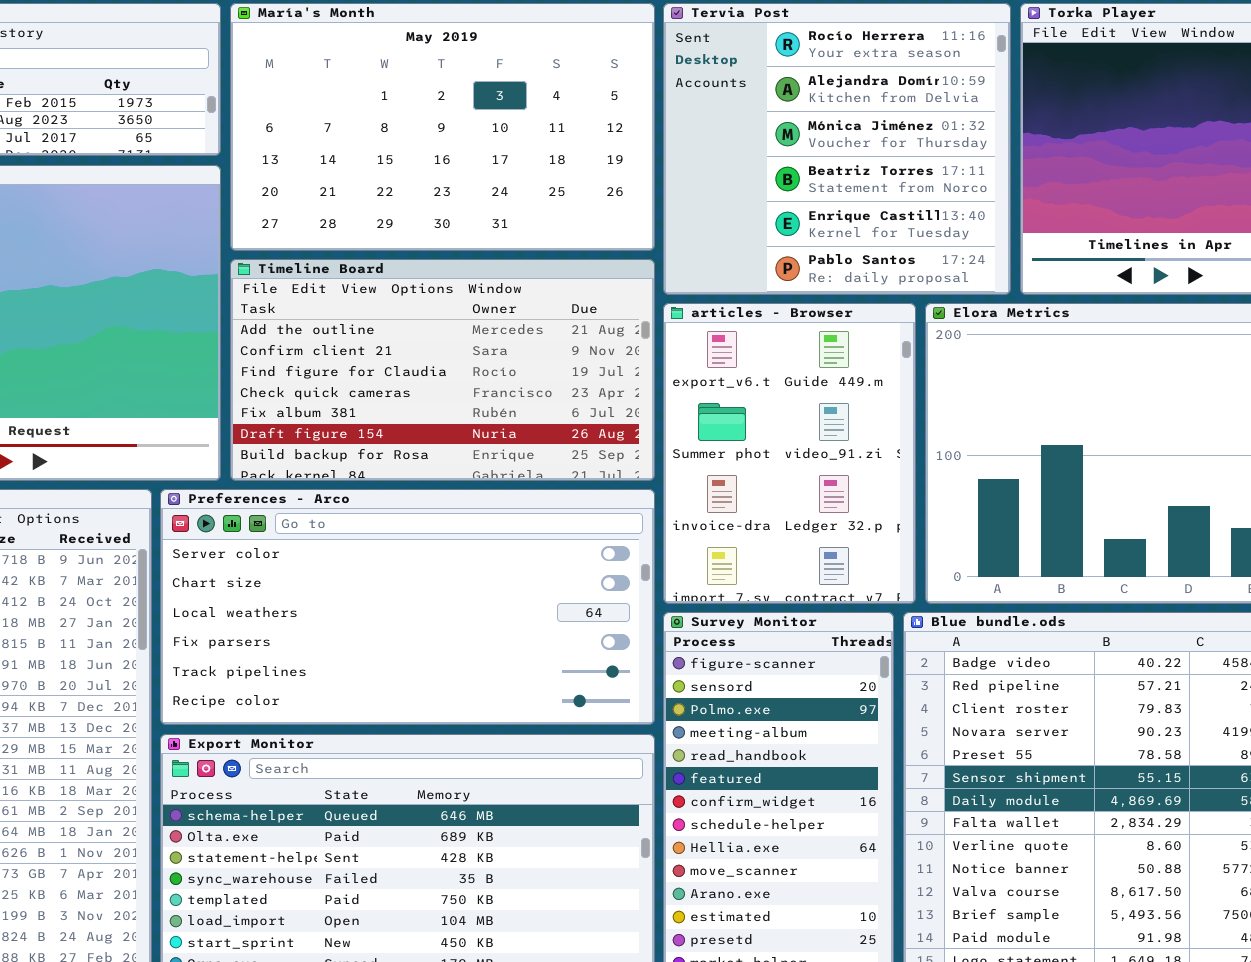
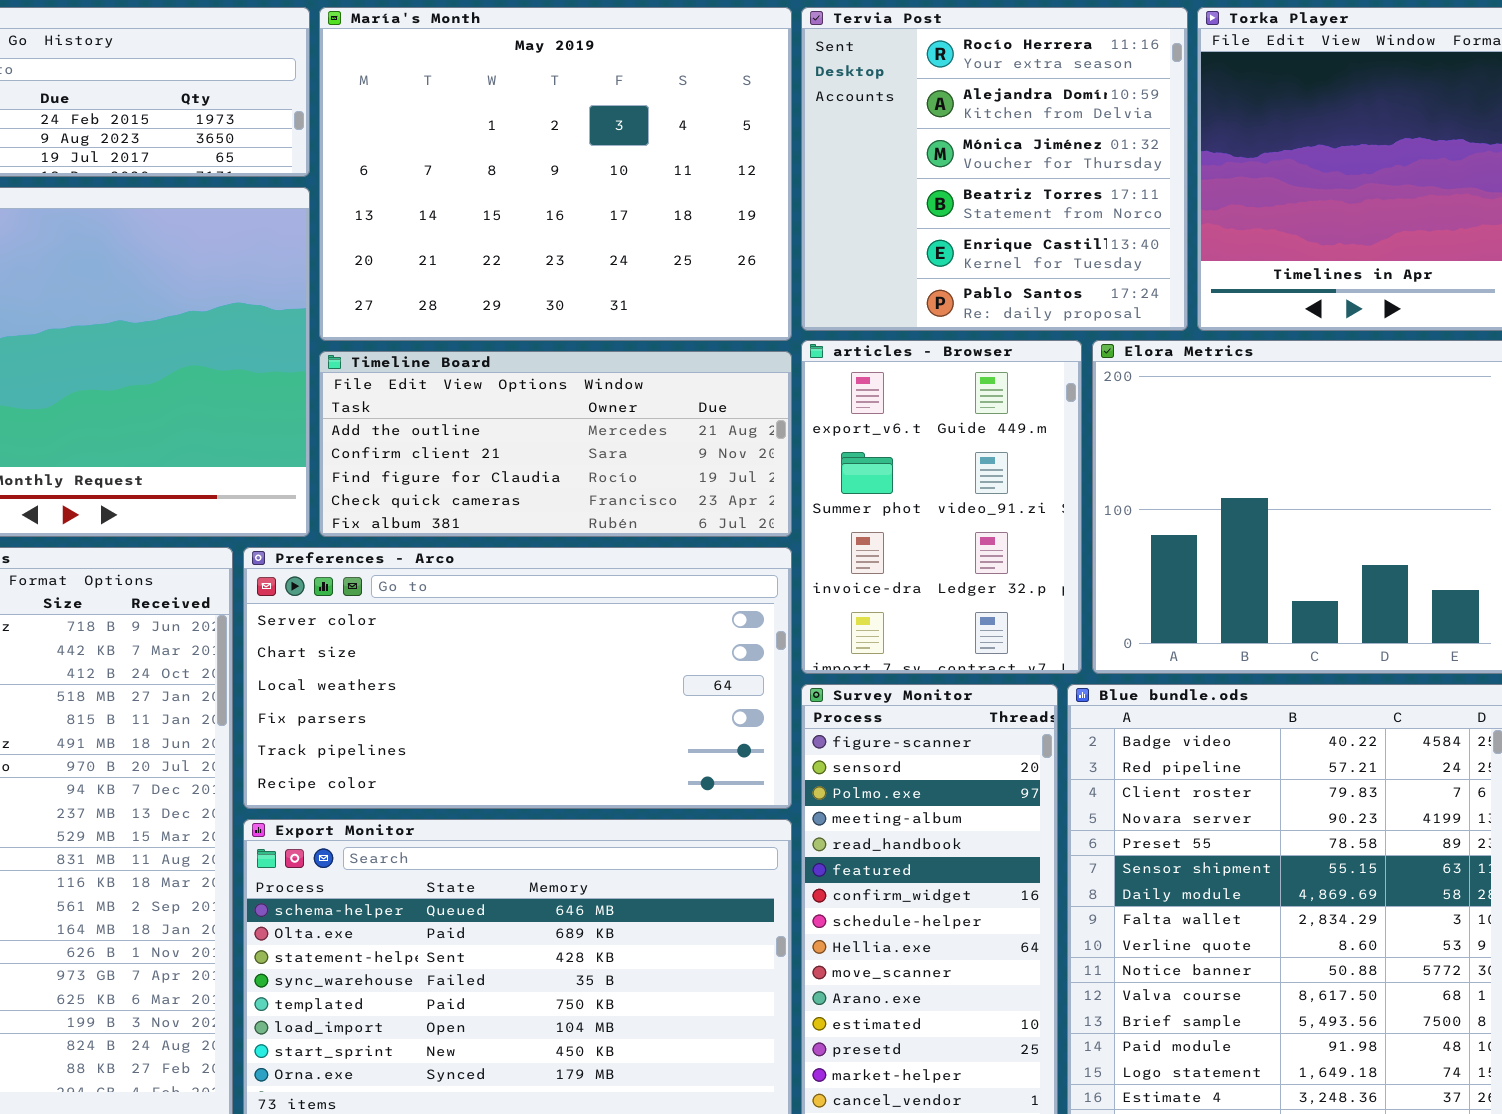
María's Month: [230,3,655,251] -> [319,7,792,341], resized
Timeline Board: [230,259,655,481] -> [319,351,792,537], resized

